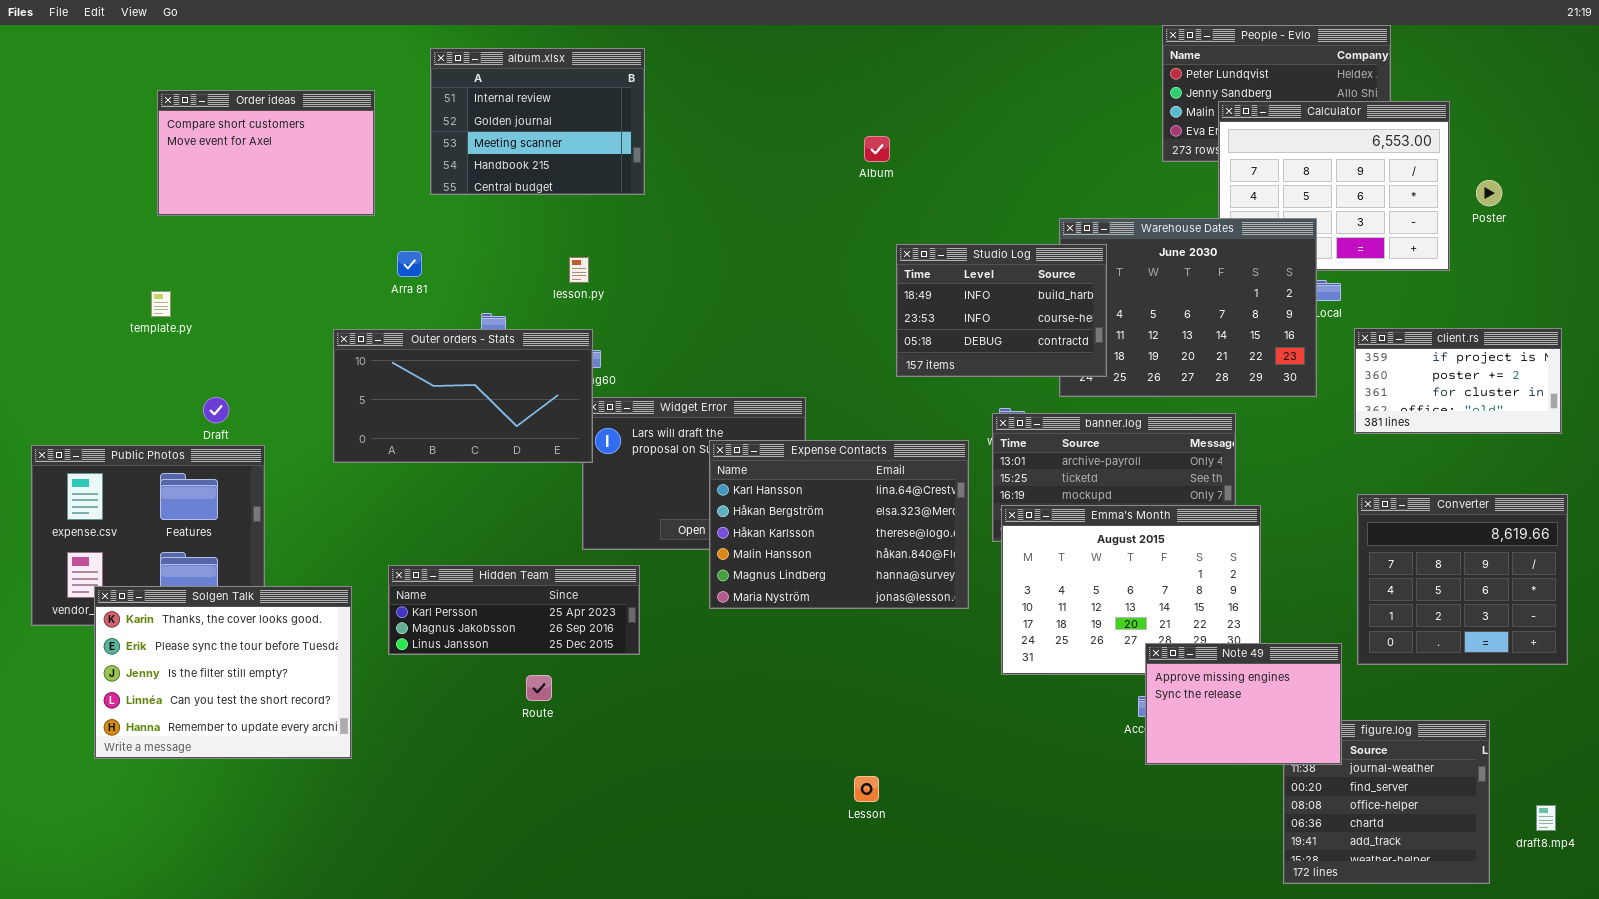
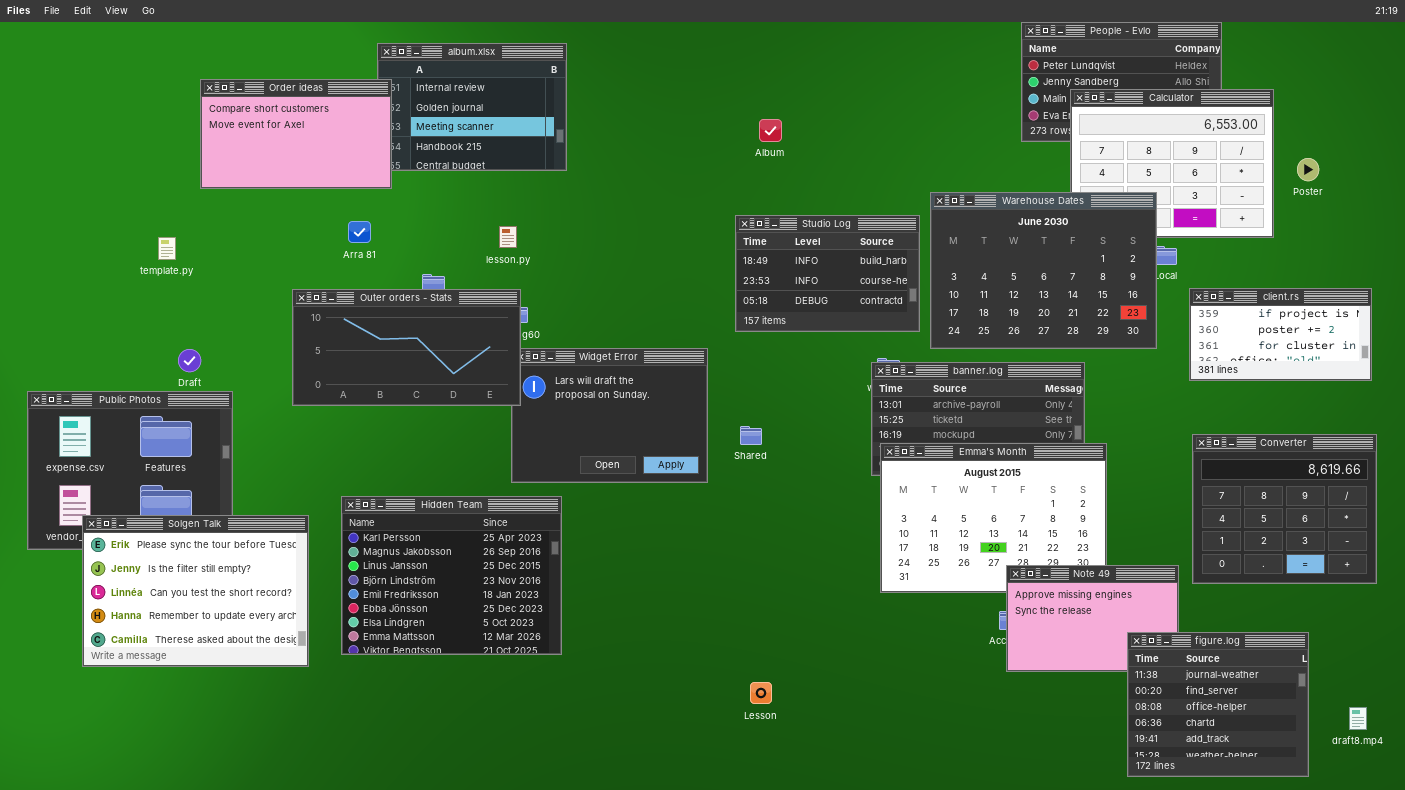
Order ideas: [157,90,375,216] -> [200,79,392,189], moved
Studio Log: [896,244,1107,377] -> [735,215,920,332], moved
template.py: [151,291,171,317] -> [158,237,176,260], moved
Expense Contacts: [709,440,969,609] -> none, closed
Hidden Team: [388,565,640,655] -> [341,496,562,655], resized
Solgen Talk: [94,586,352,759] -> [82,515,309,667], scrolled down 1 row
figure.log: [1283,720,1490,884] -> [1127,632,1309,777], raised

